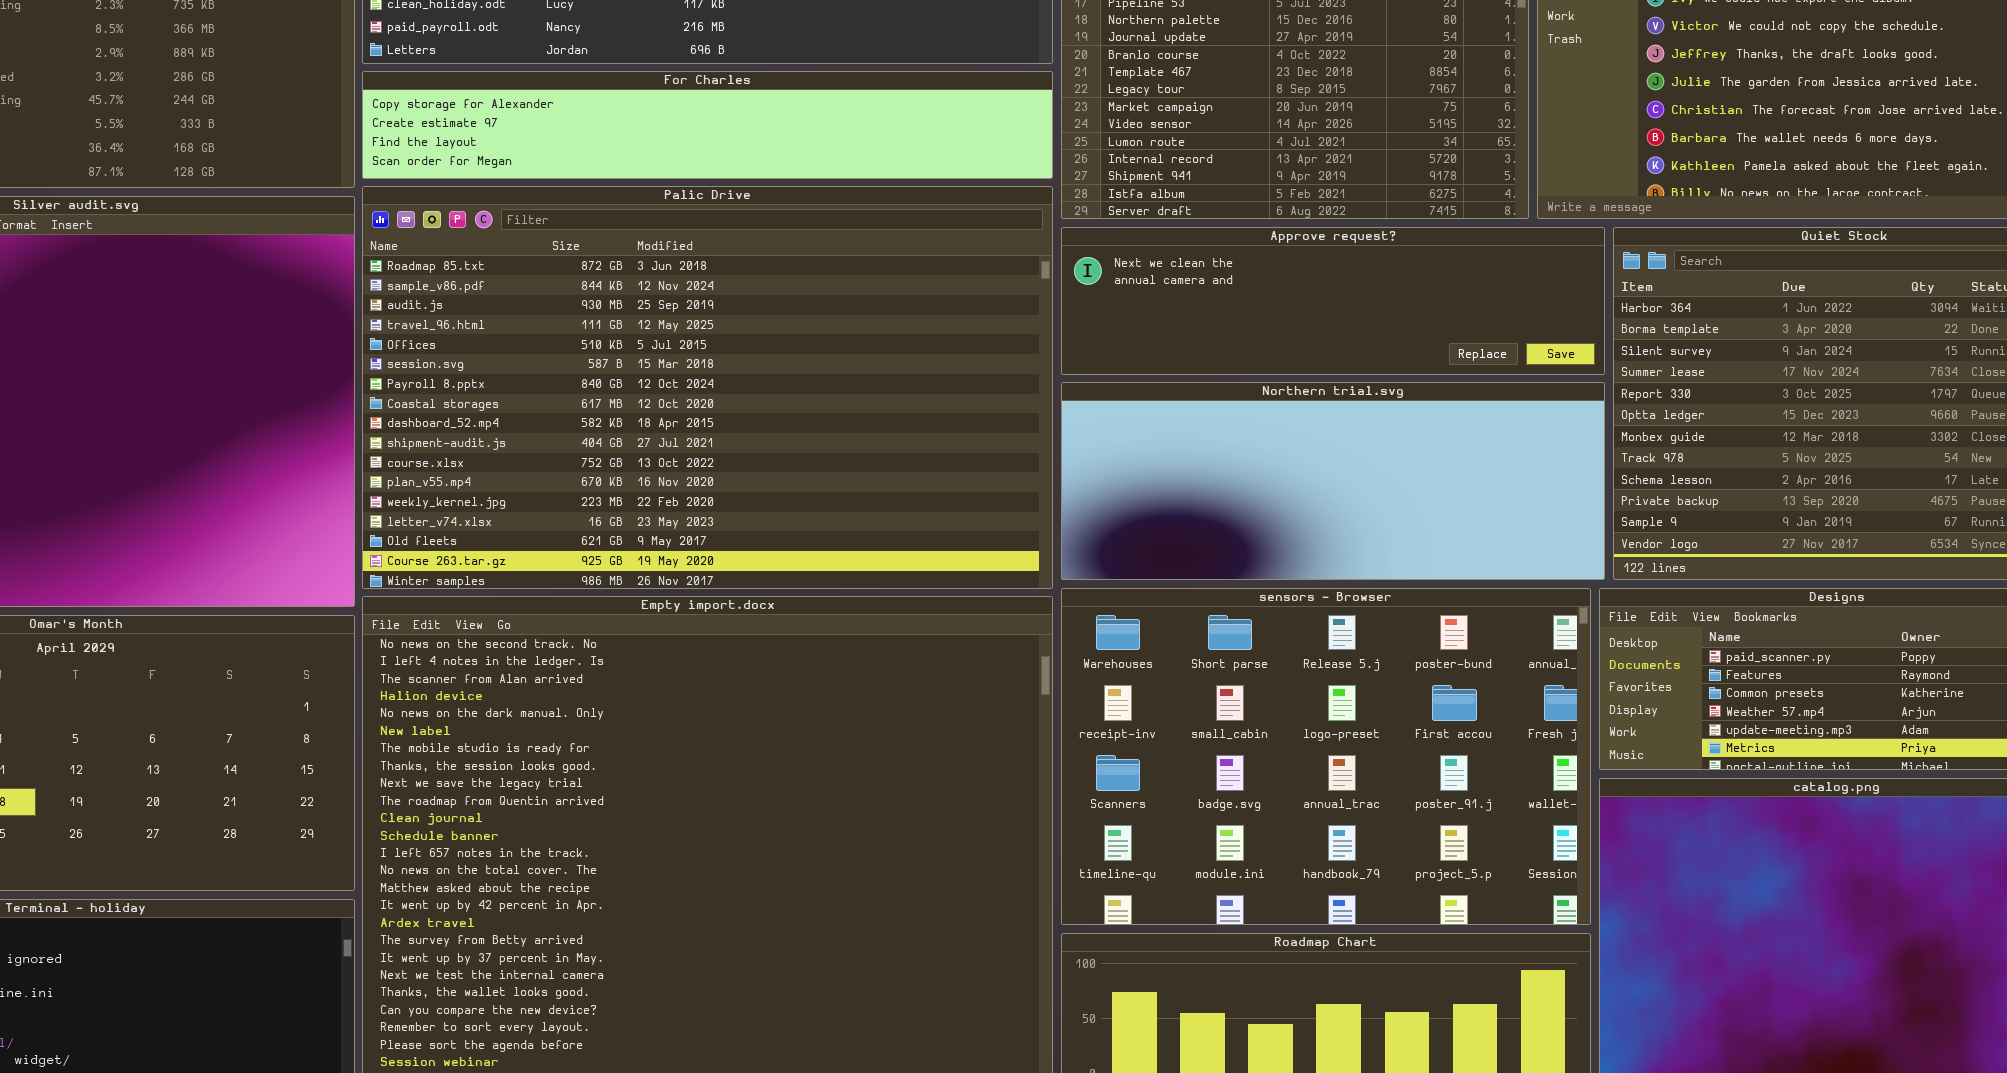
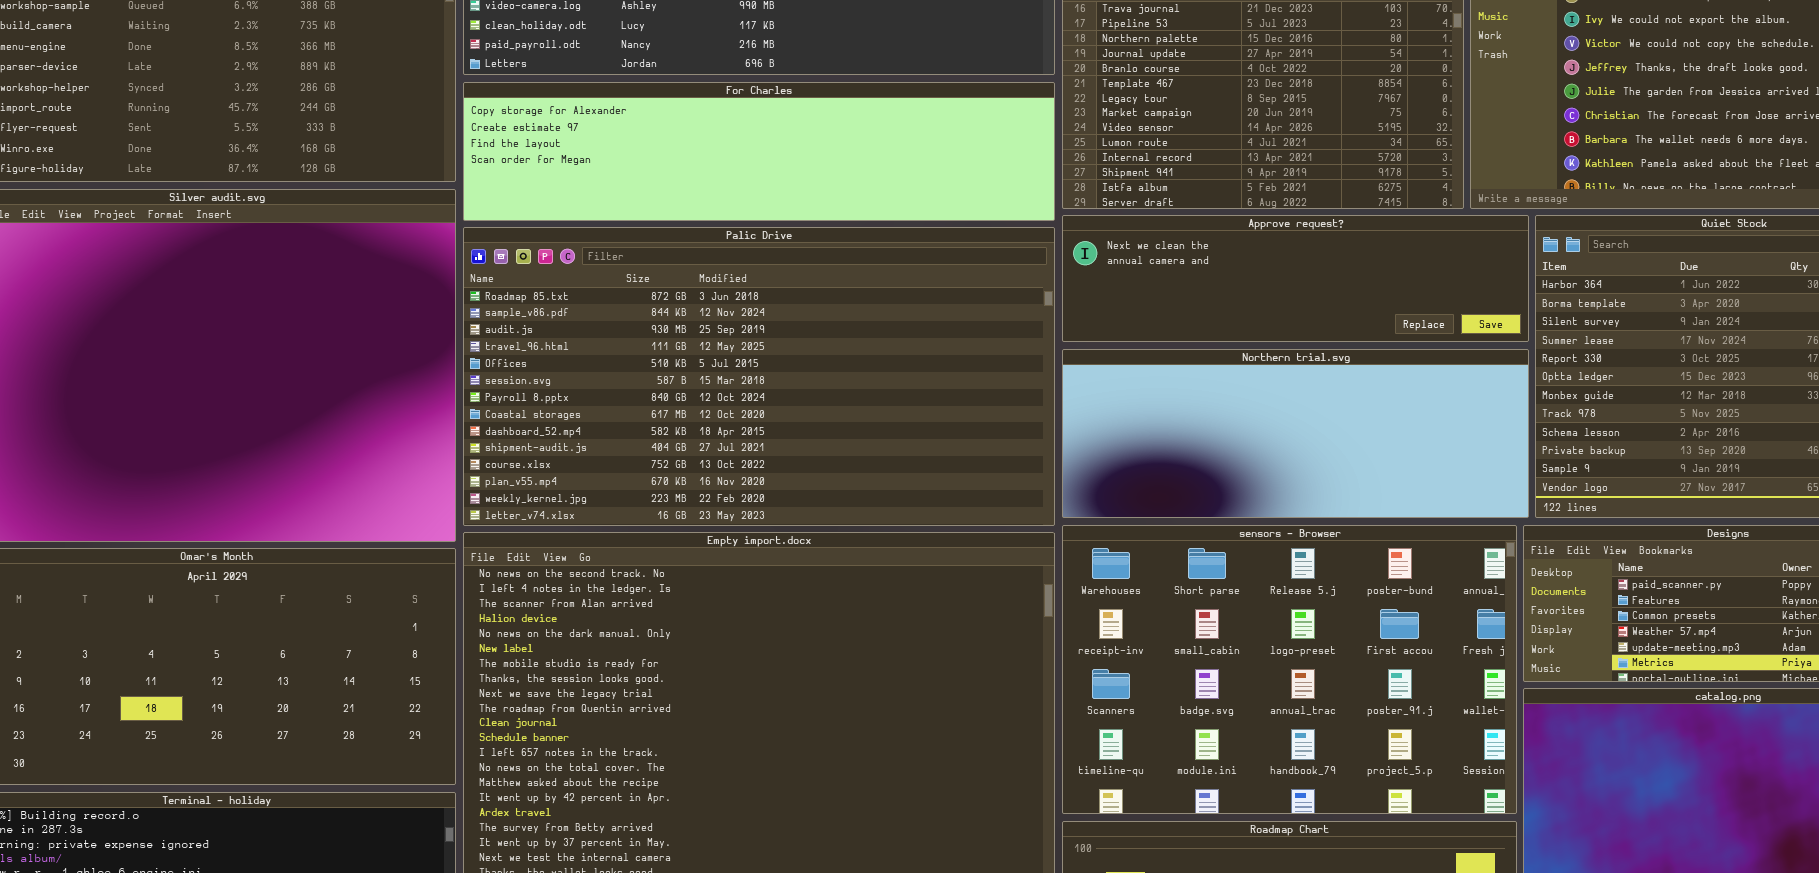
For Charles: [362,71,1053,179] -> [463,82,1055,221], resized
Palic Drive: [362,186,1053,589] -> [463,227,1055,526], resized

